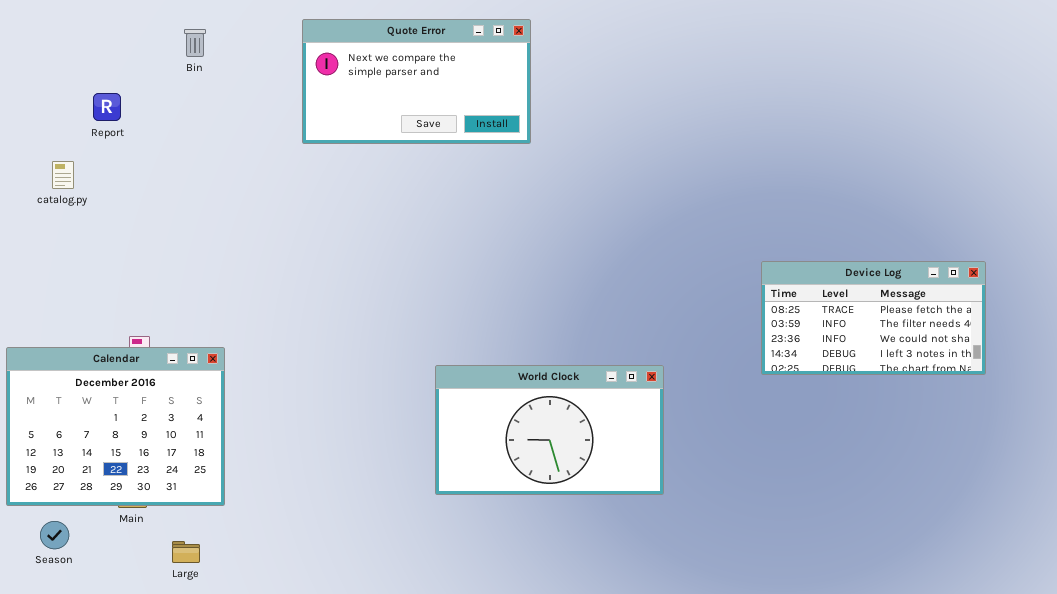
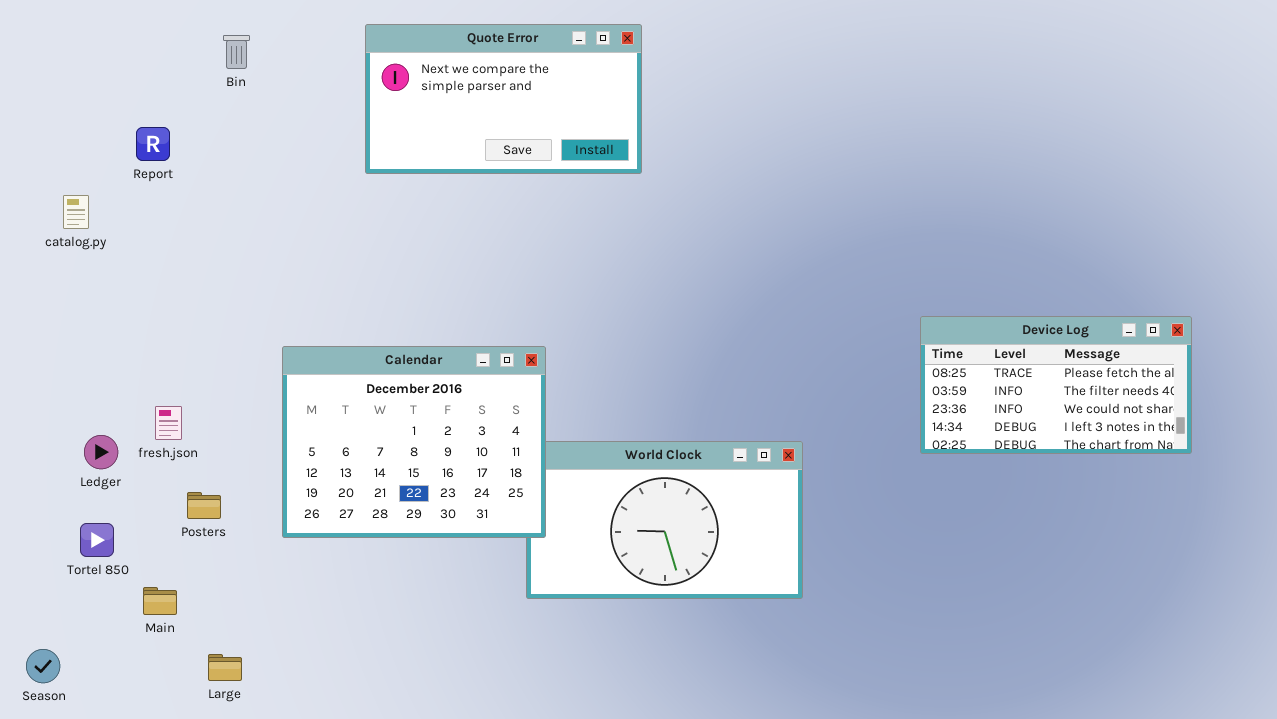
Report: [93,93,121,121] -> [136,127,170,161], moved
Calendar: [6,347,225,506] -> [282,346,546,538], moved
Season: [40,521,69,549] -> [26,649,60,683], moved

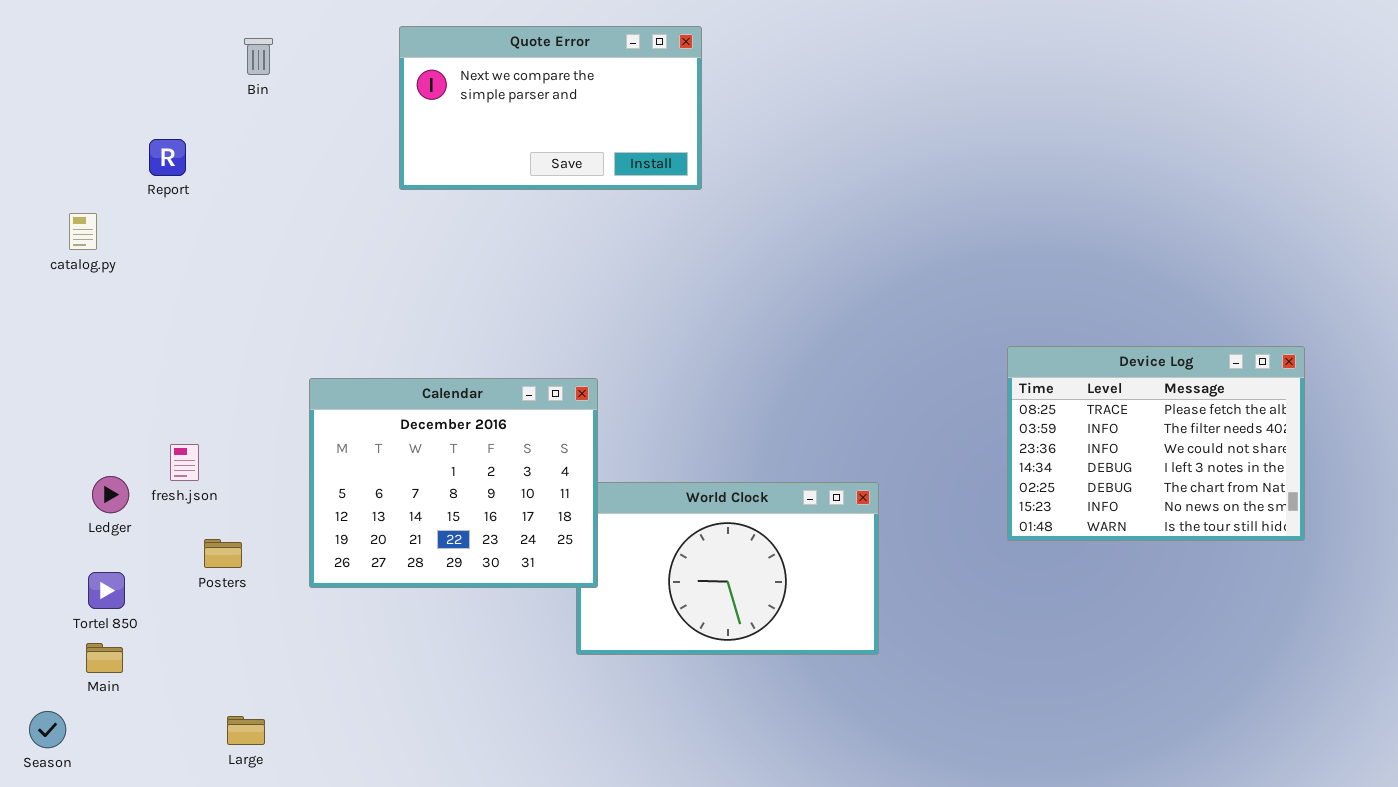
Device Log: [920,316,1192,454] -> [1007,346,1305,541], resized
Main: [143,587,177,615] -> [86,643,123,673], moved

